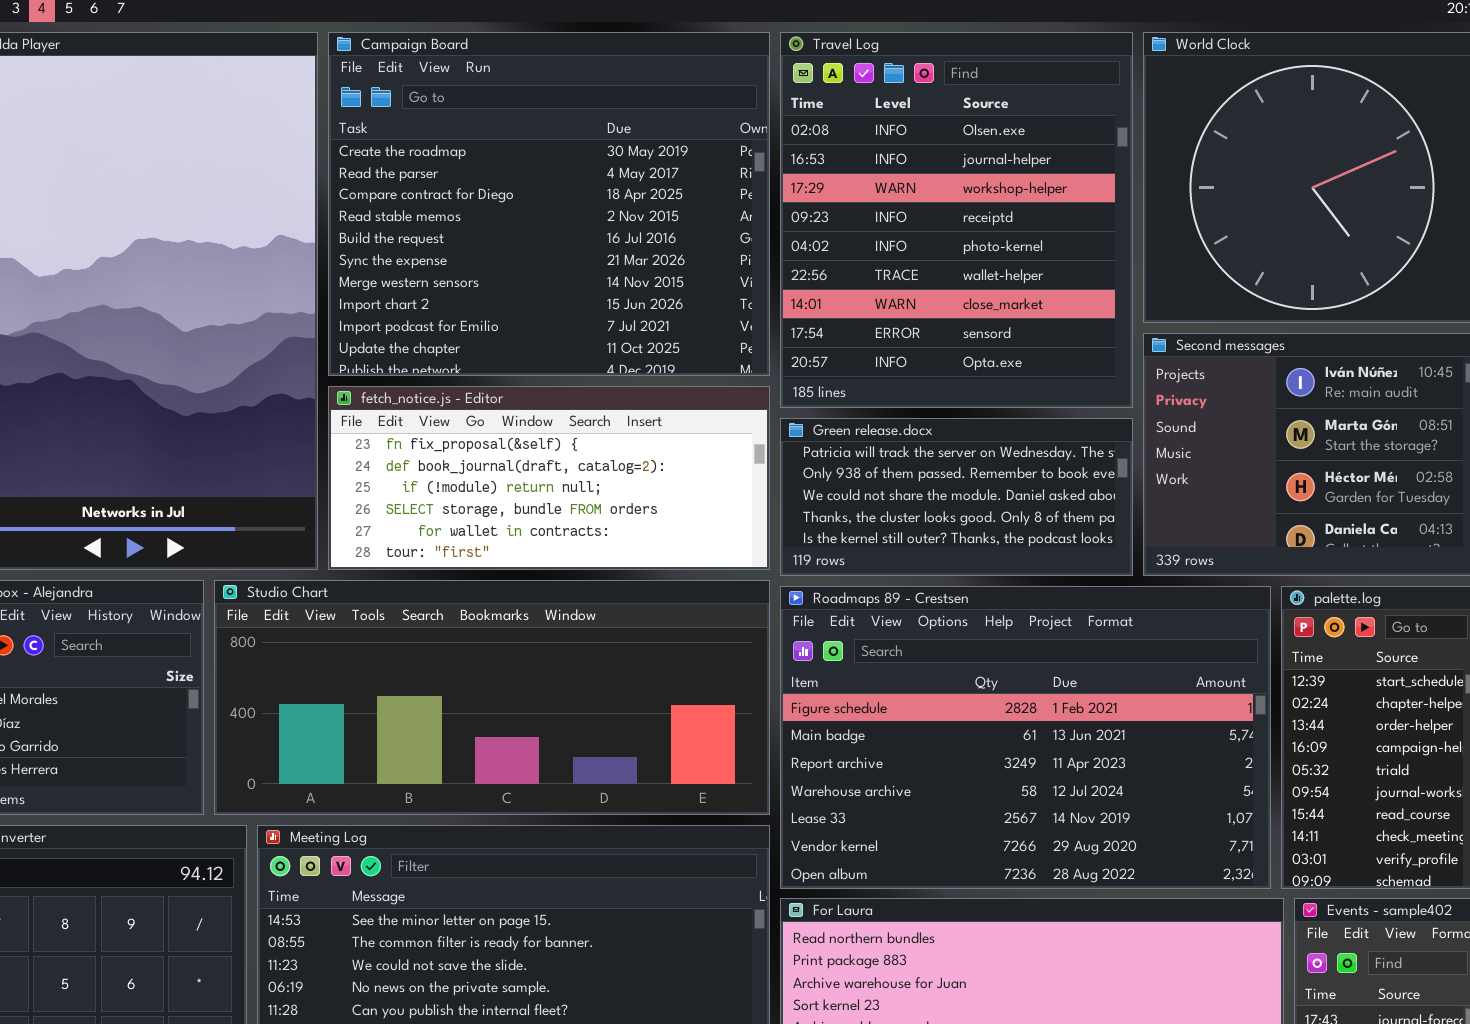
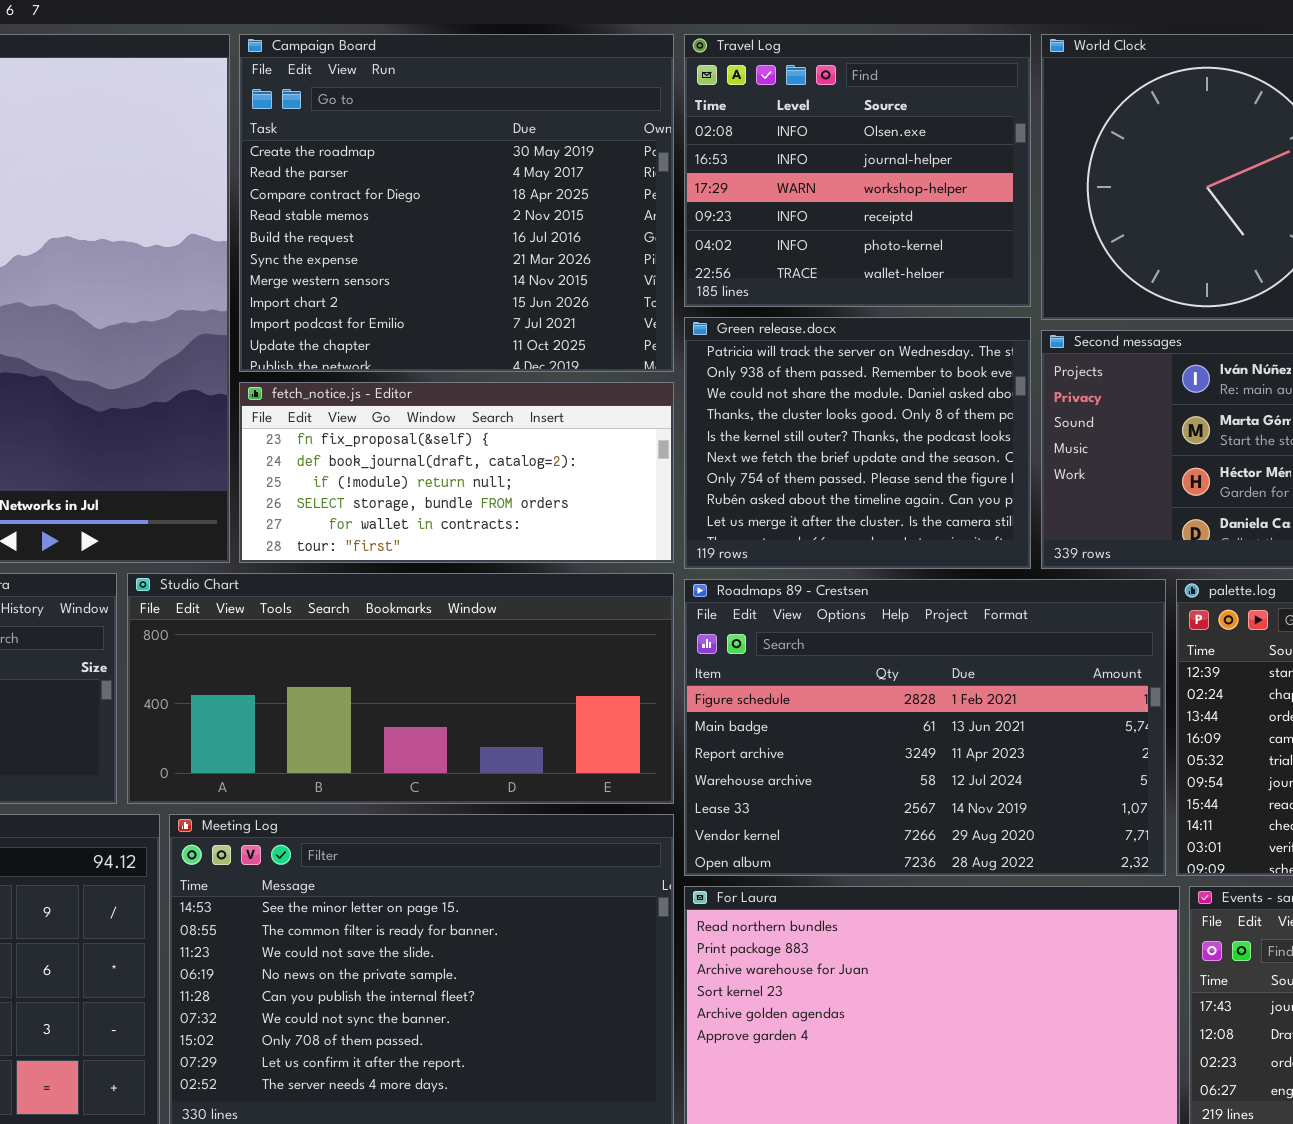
Travel Log: [780,32,1133,408] -> [684,34,1031,307], resized
Green release.docx: [780,418,1133,576] -> [684,317,1031,569], resized

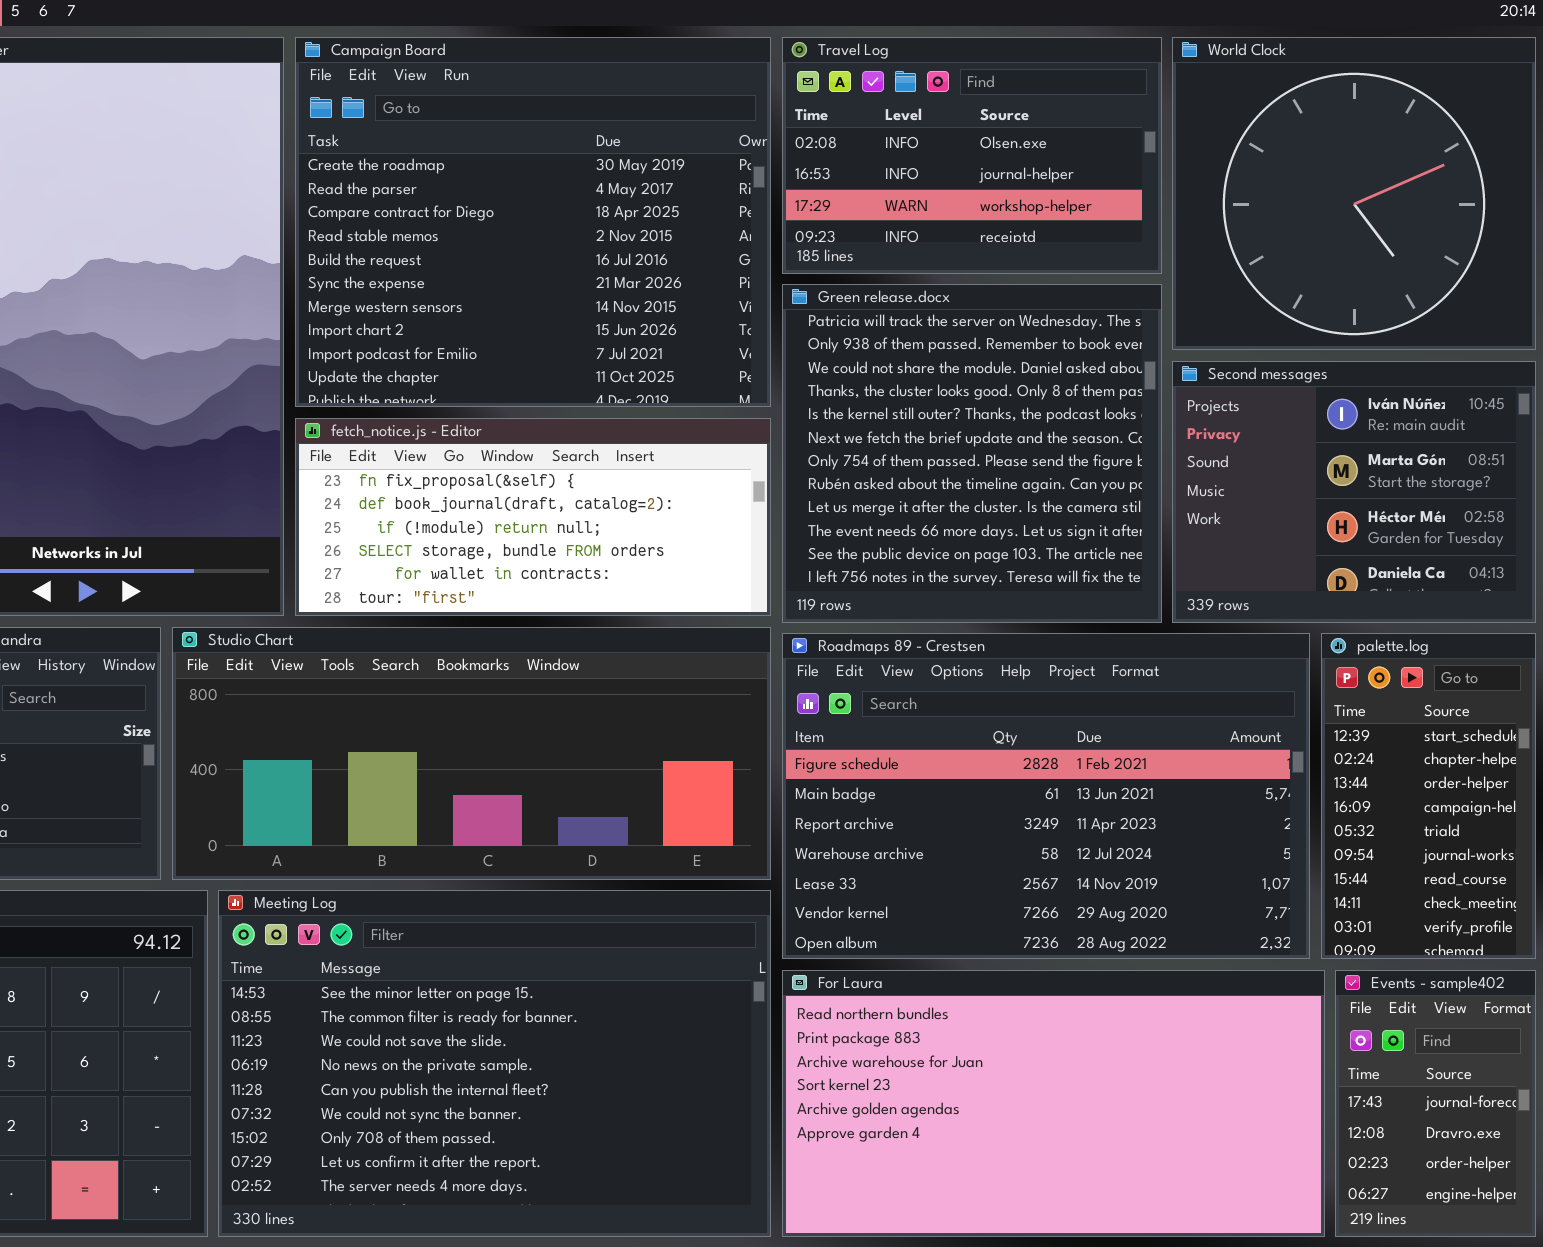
Travel Log: [684,34,1031,307] -> [782,37,1162,274], resized
Green release.docx: [684,317,1031,569] -> [782,284,1162,623], resized

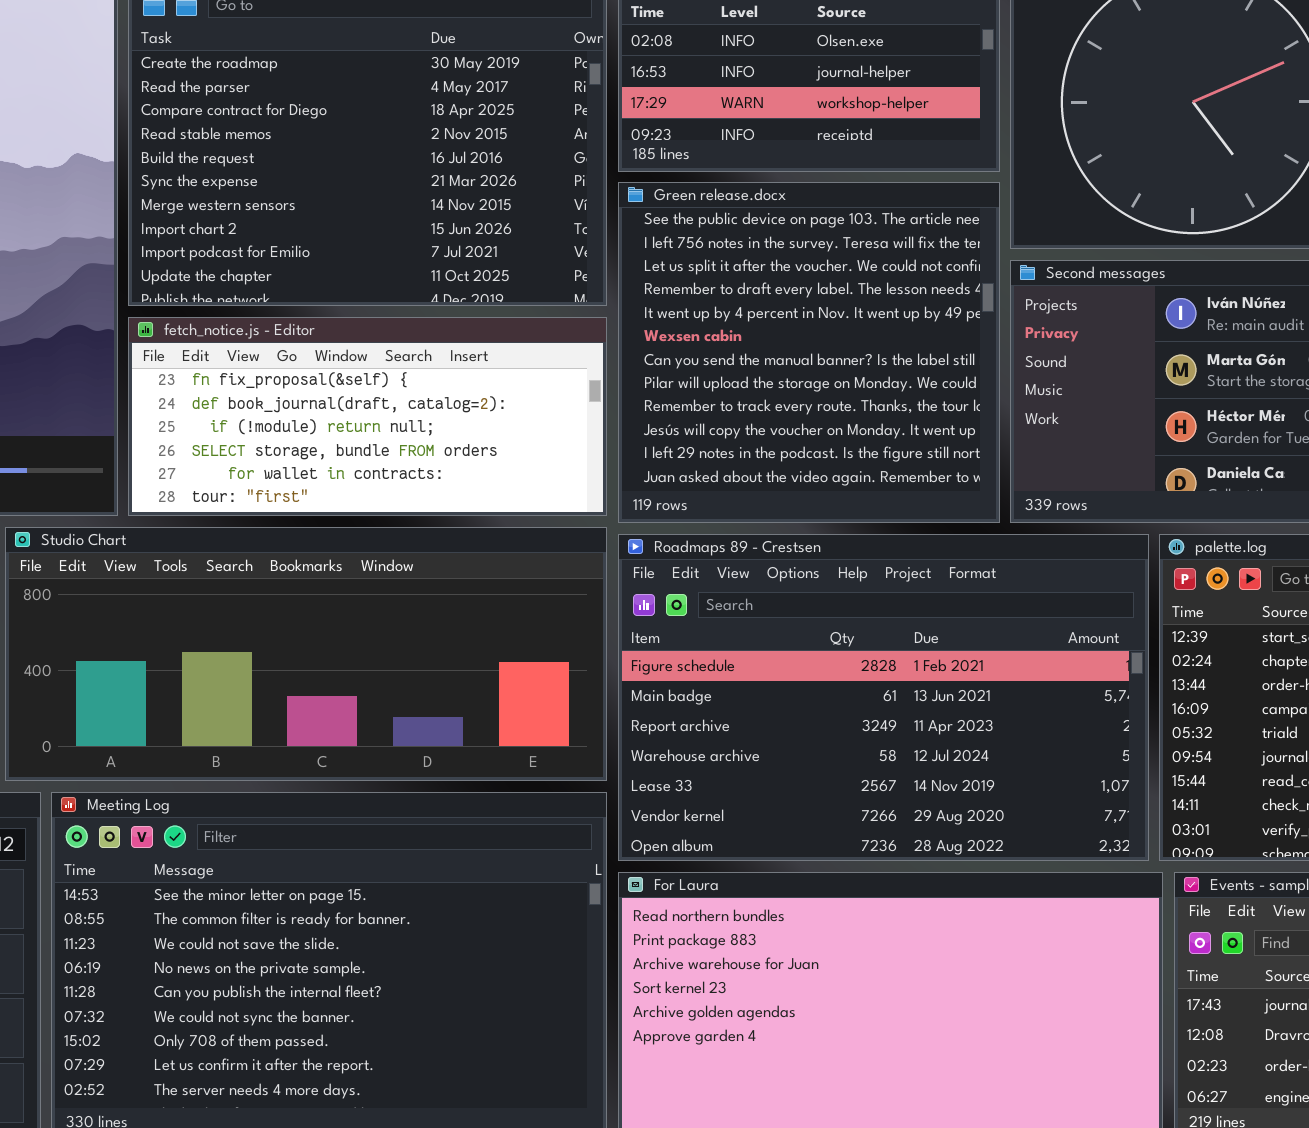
Green release.docx: [782,284,1162,623] -> [618,182,1000,523], scrolled down 10 rows

